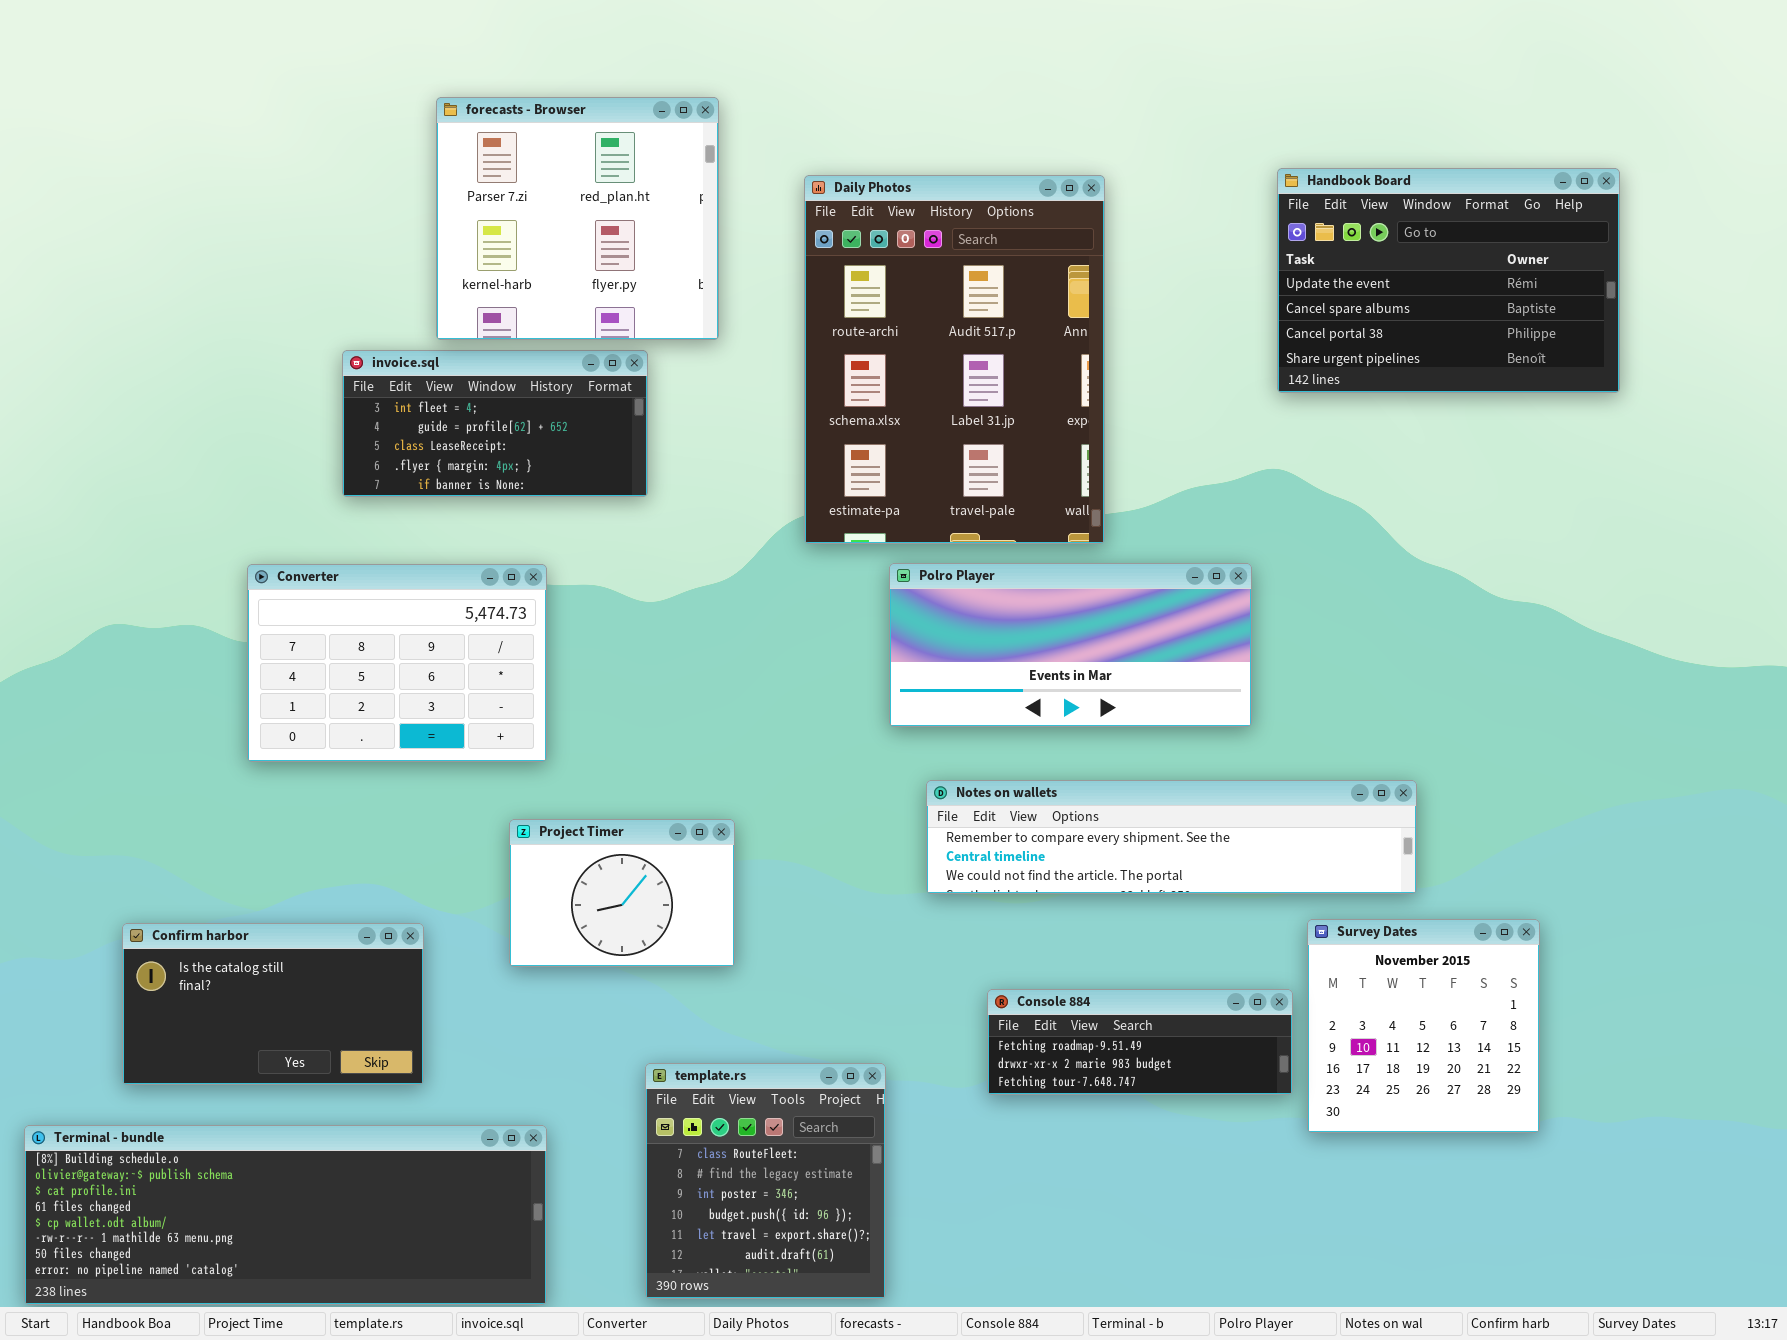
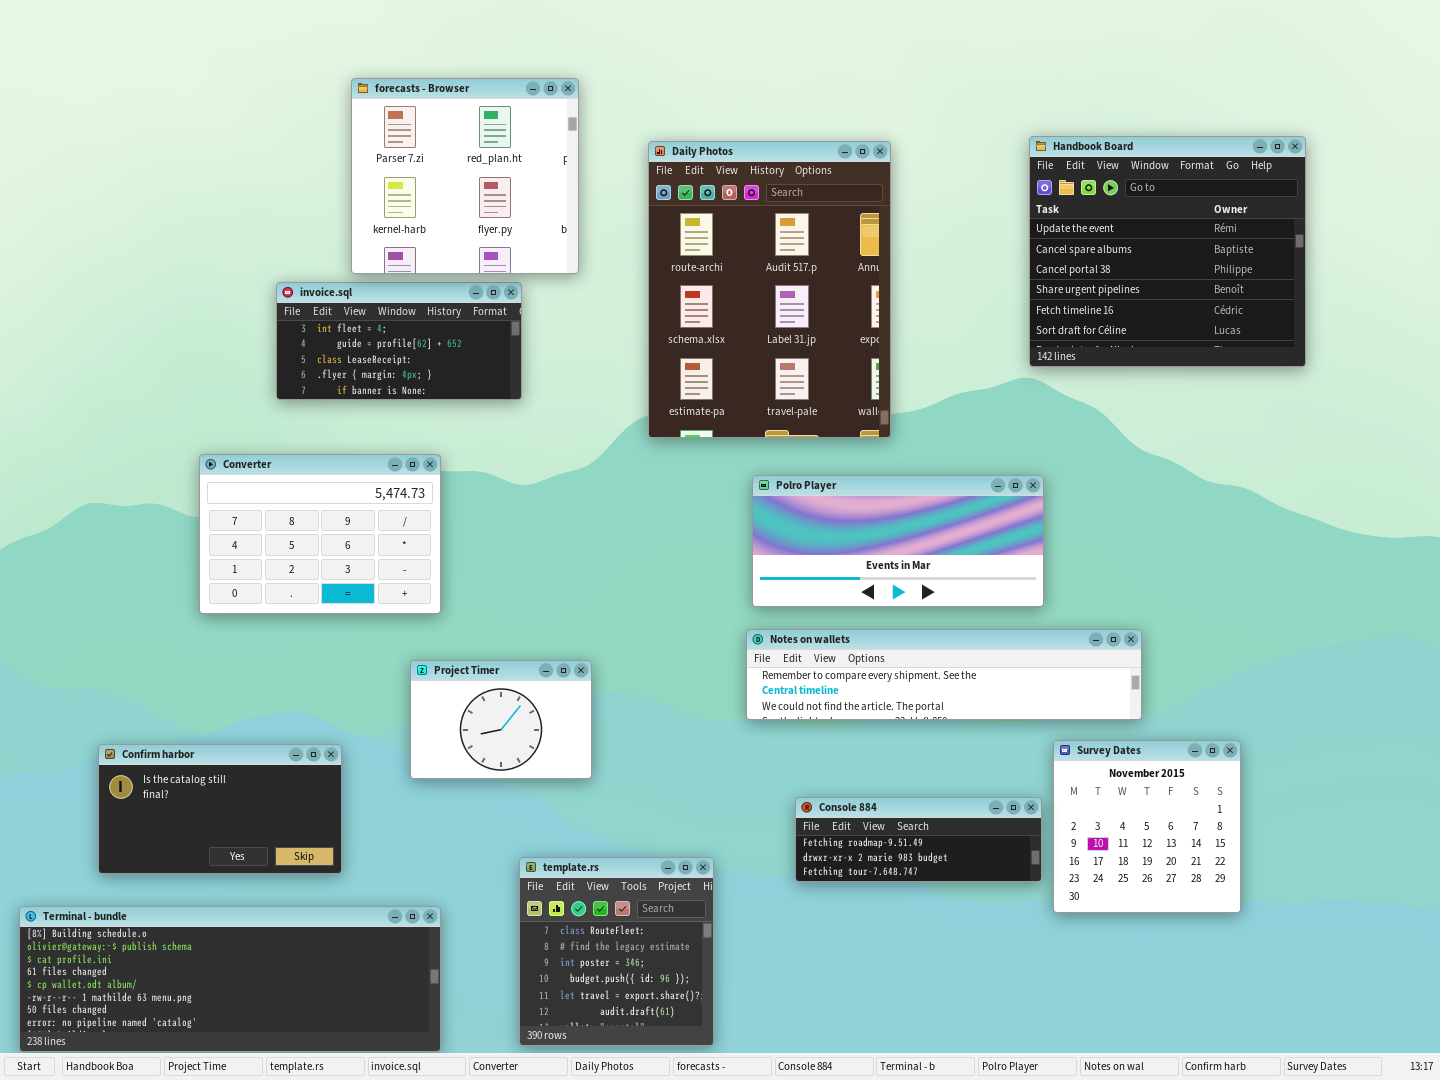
Handbook Board: [1277,168,1620,393] -> [1029,136,1306,367], resized
Polro Player: [889,563,1252,727] -> [752,475,1044,607], moved

